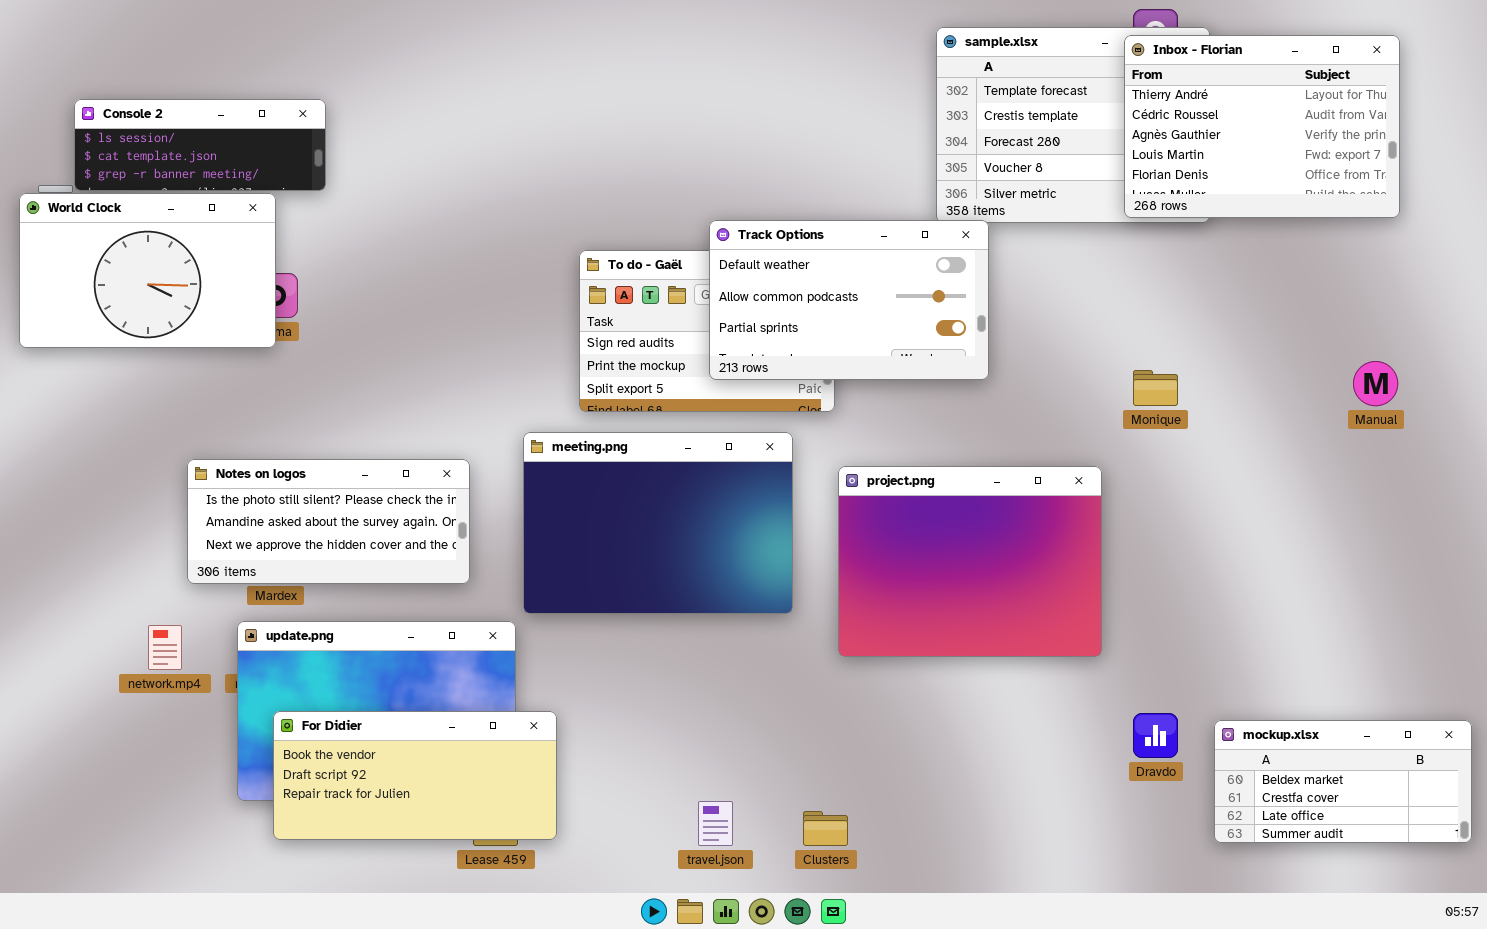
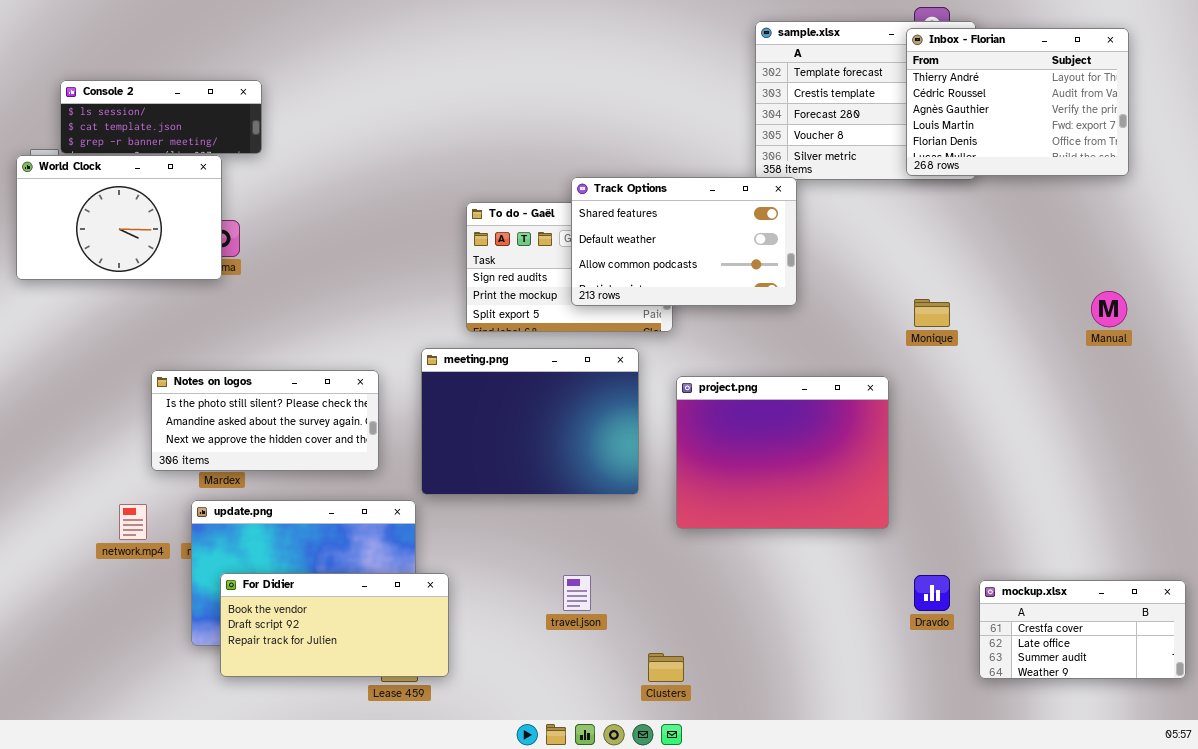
Track Options: [709,220,989,380] -> [571,177,797,306], scrolled up 1 row
mockup.xlsx: [1214,720,1472,843] -> [979,580,1186,679], scrolled down 1 row
travel.json: [698,801,733,846] -> [563,575,591,611], moved

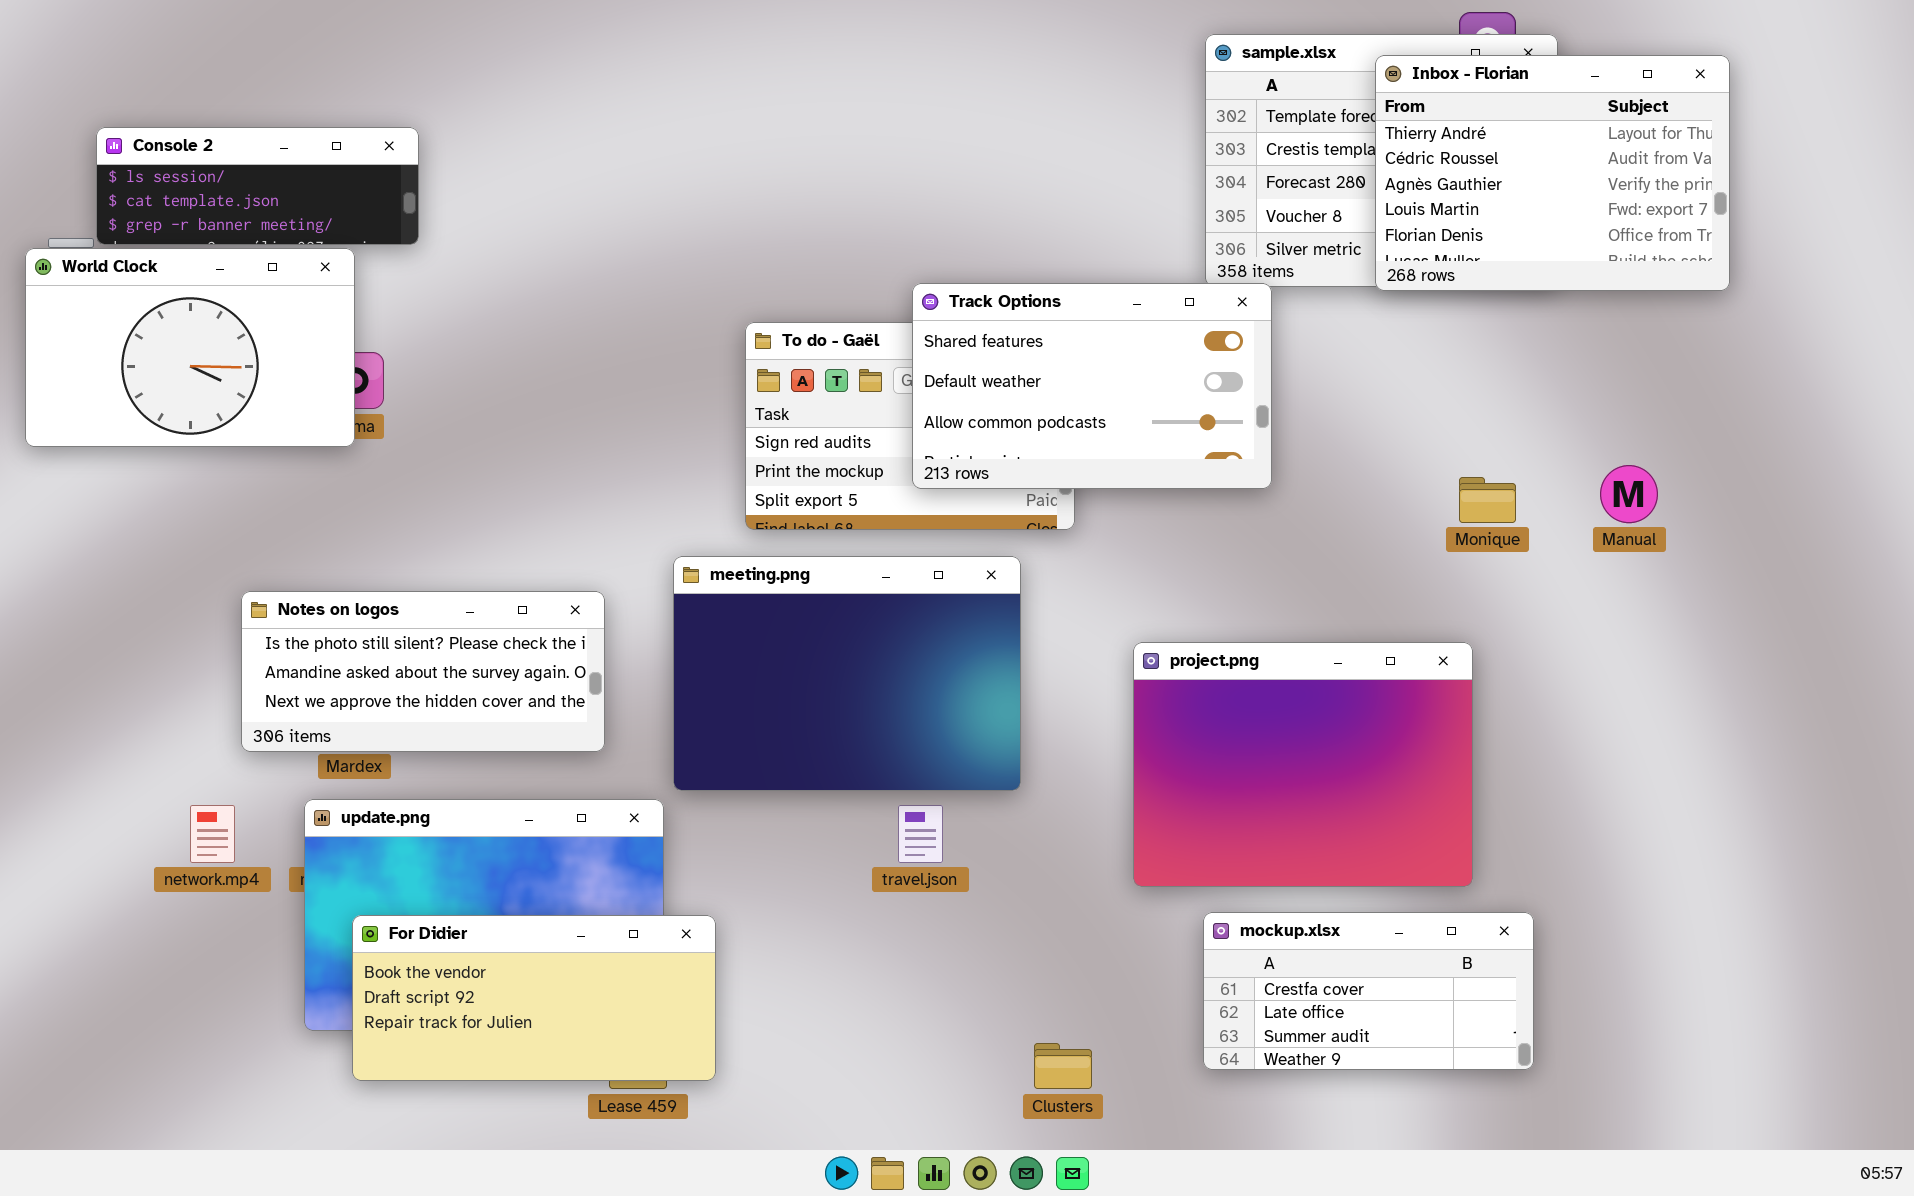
Inbox - Florian: [906,28,1129,176] -> [1375,55,1730,291], moved
Manual: [1091,291,1127,327] -> [1600,465,1658,523], moved
project.png: [676,376,889,529] -> [1133,642,1473,887], moved
travel.json: [563,575,591,611] -> [898,805,943,863], moved
mockup.xlsx: [979,580,1186,679] -> [1203,912,1534,1070], moved

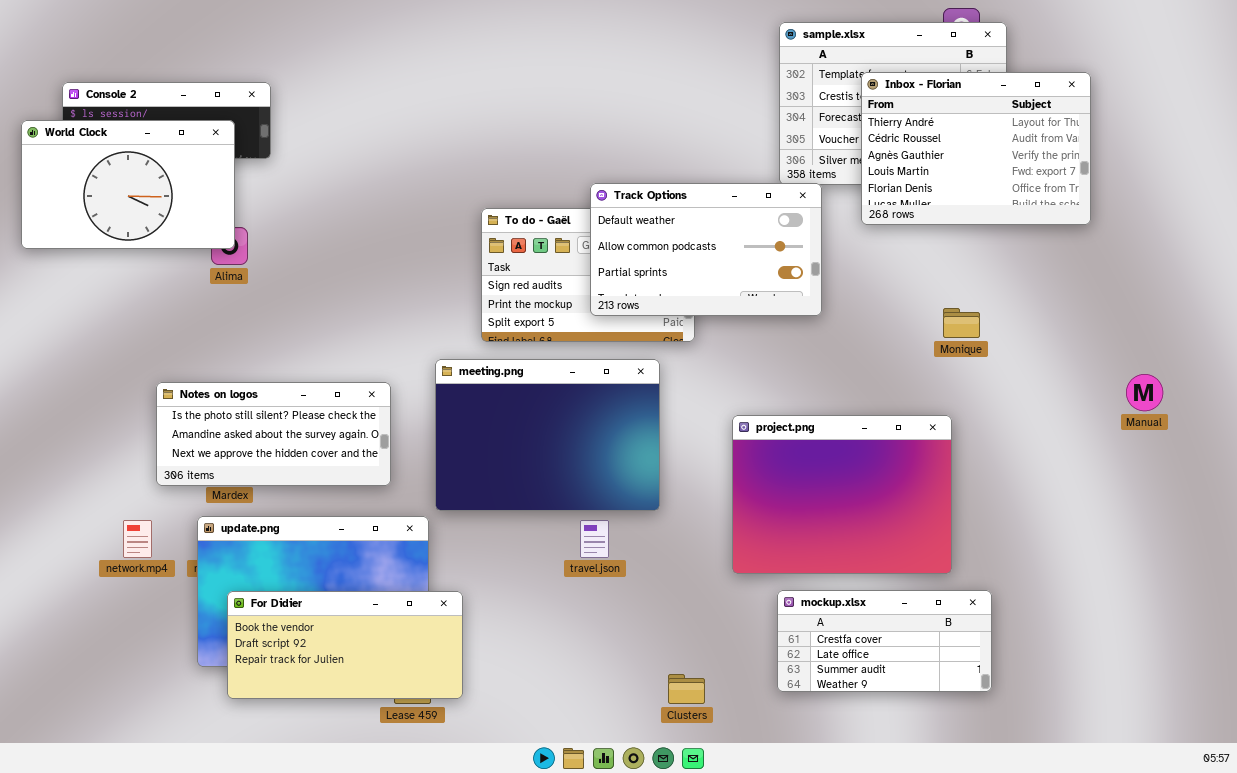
Inbox - Florian: [1375,55,1730,291] -> [861,72,1091,225], moved
World Clock: [25,248,355,447] -> [21,120,235,249], moved
Track Options: [912,283,1272,489] -> [590,183,822,316], scrolled down 1 row
Manual: [1600,465,1658,523] -> [1126,374,1163,411], moved

